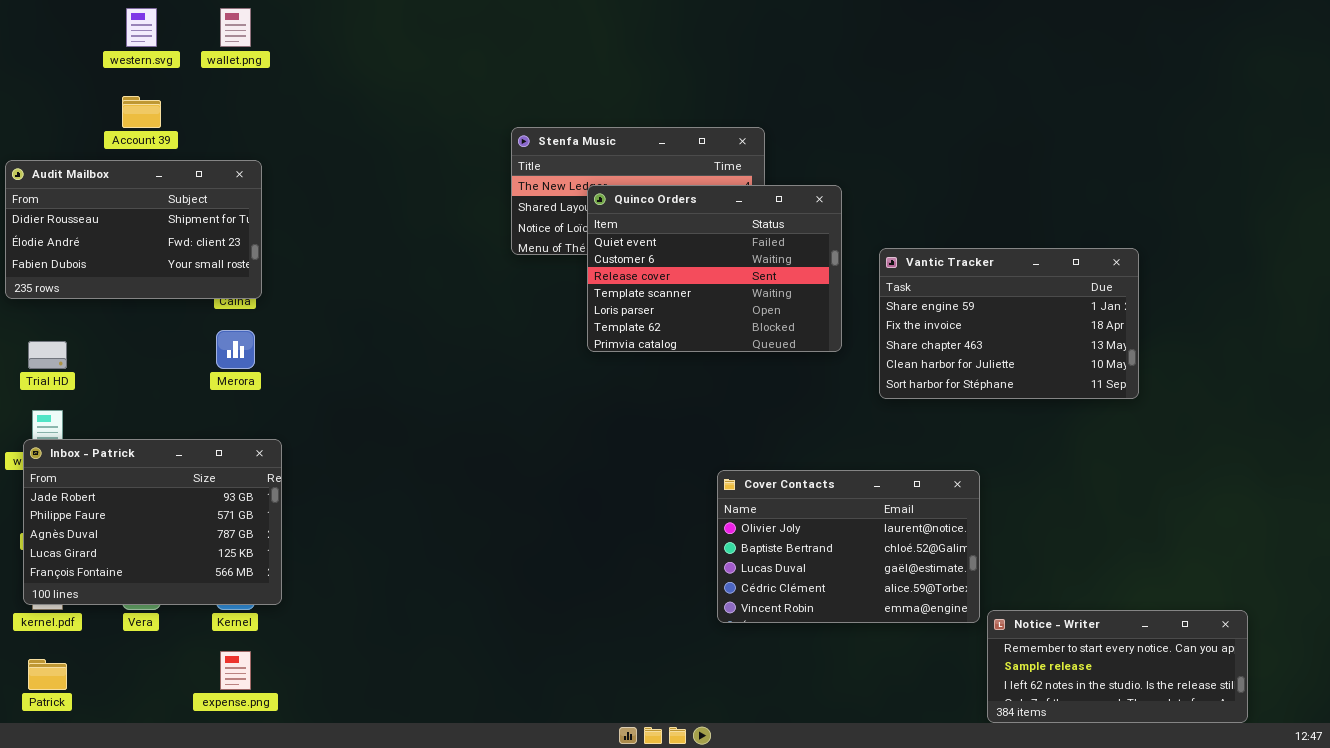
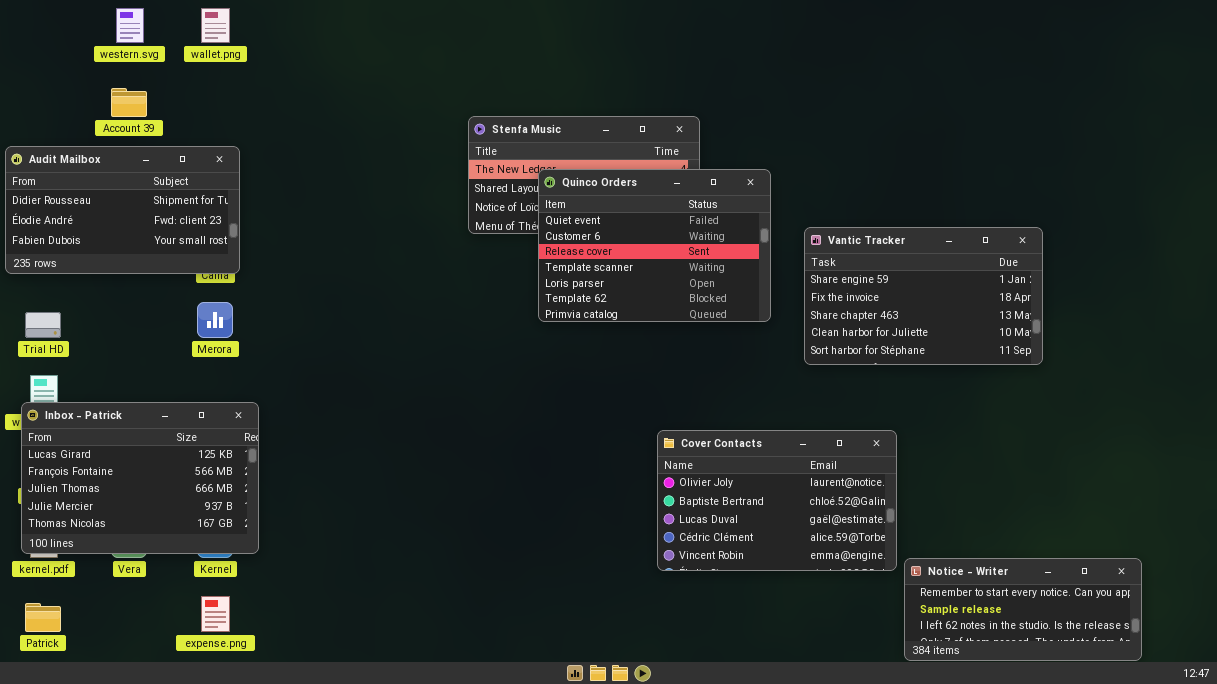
Inbox - Patrick: [23,439,282,605] -> [21,402,259,554], scrolled down 3 rows

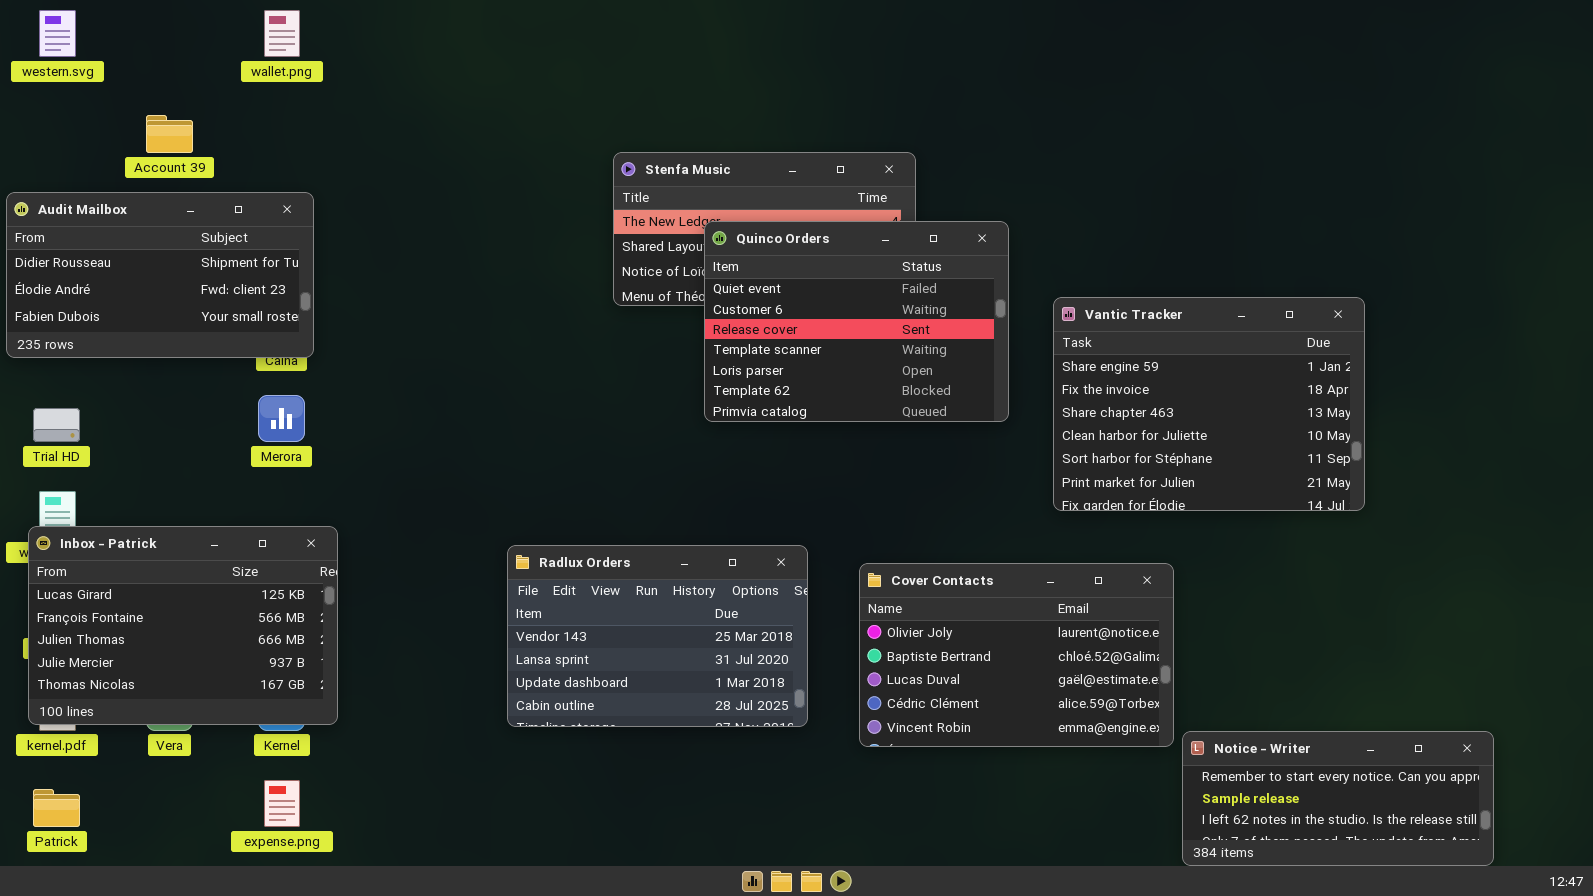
western.svg: [116,8,144,43] -> [39,10,76,57], moved
Vantic Tracker: [804,227,1043,365] -> [1053,297,1365,511], resized
Radlux Orders: none -> [507,545,808,727], opened

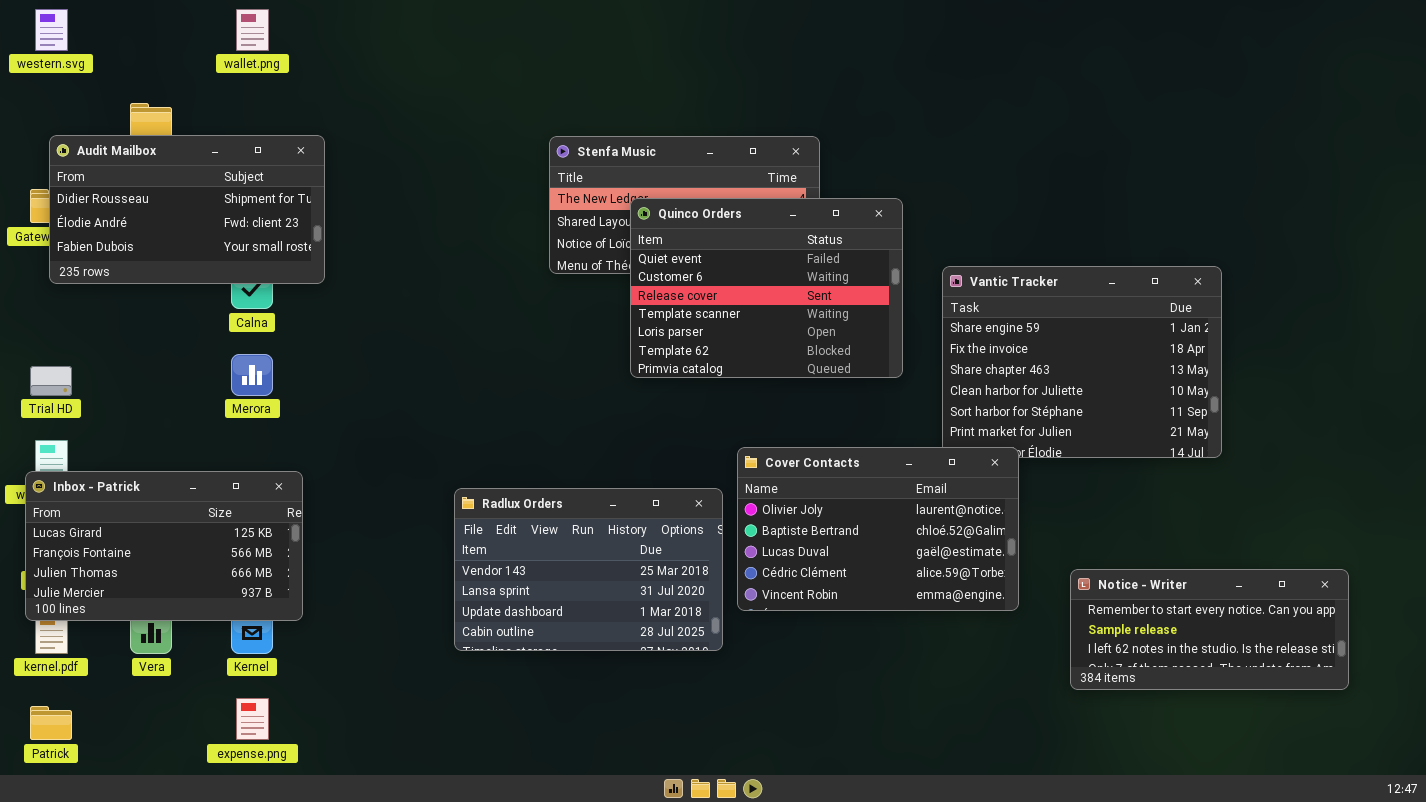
Audit Mailbox: [6,192,314,358] -> [49,135,325,284], moved
Inbox - Patrick: [28,526,338,725] -> [25,471,303,621], resized
Cover Contacts: [859,563,1174,747] -> [737,447,1019,611], moved
Notice - Writer: [1182,731,1494,866] -> [1070,569,1349,690], moved

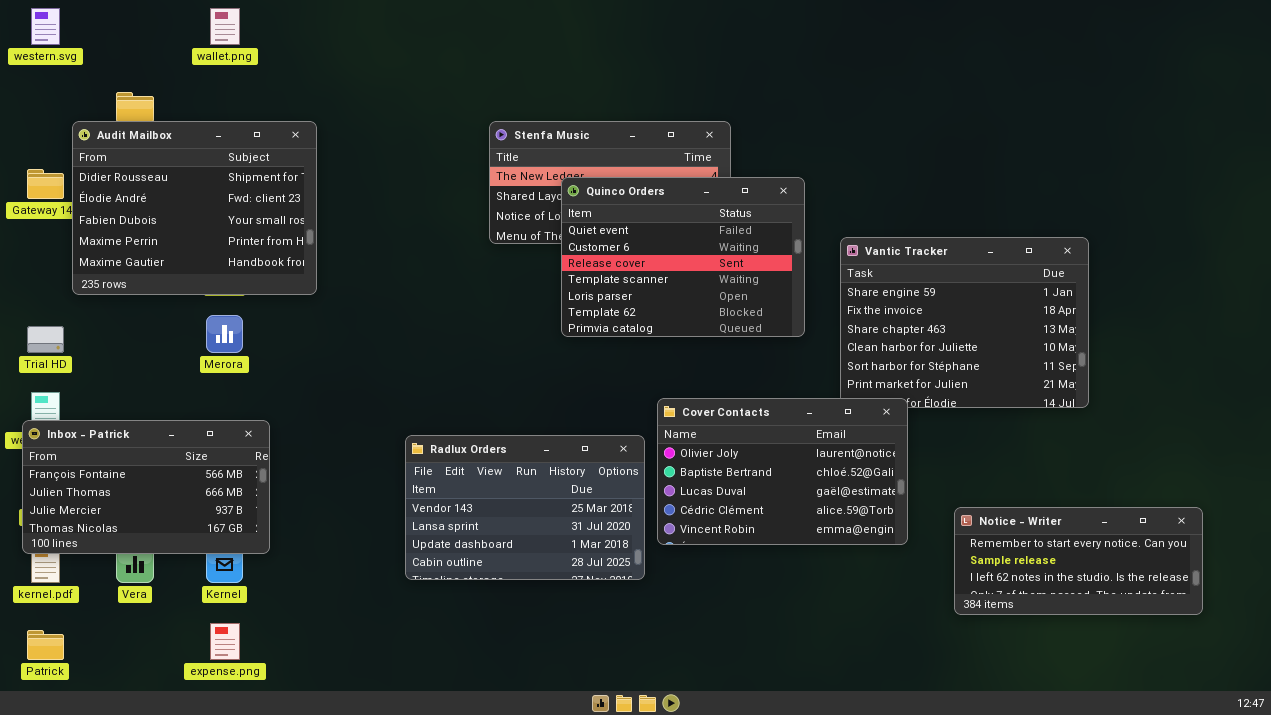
Audit Mailbox: [49,135,325,284] -> [72,121,317,295], moved, resized
Inbox - Patrick: [25,471,303,621] -> [22,420,270,554], scrolled down 1 row

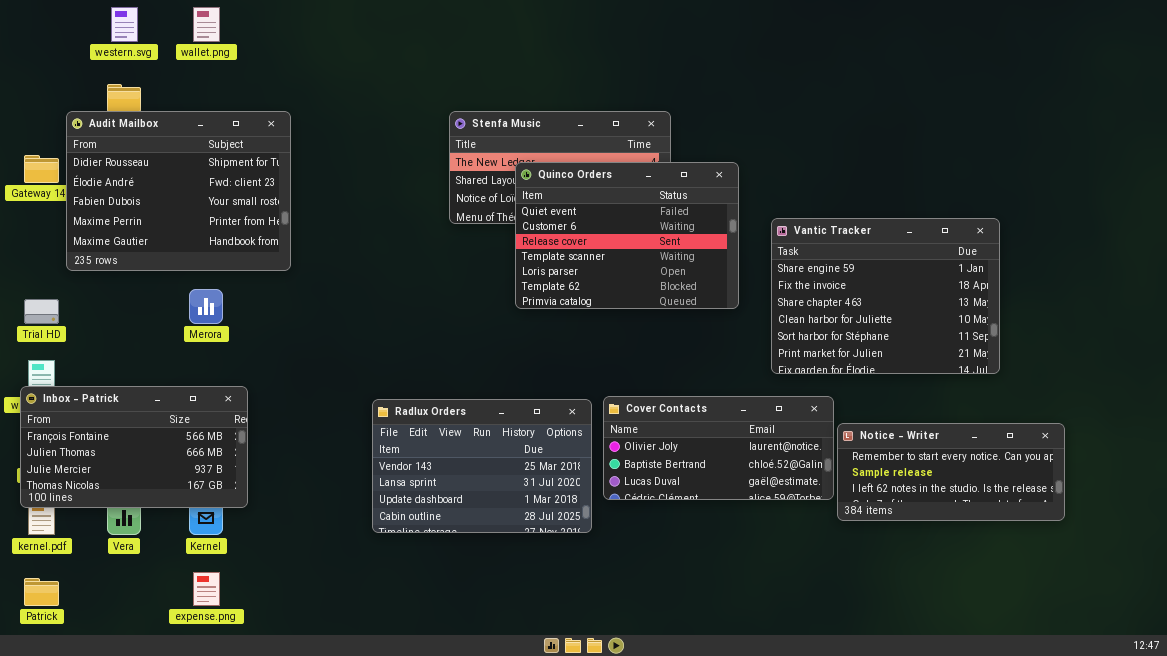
western.svg: [31,8,60,45] -> [111,7,138,42], moved
Cover Contacts: [657,398,908,545] -> [603,396,834,500], resized
Notice - Writer: [954,507,1203,615] -> [837,423,1065,521], moved

